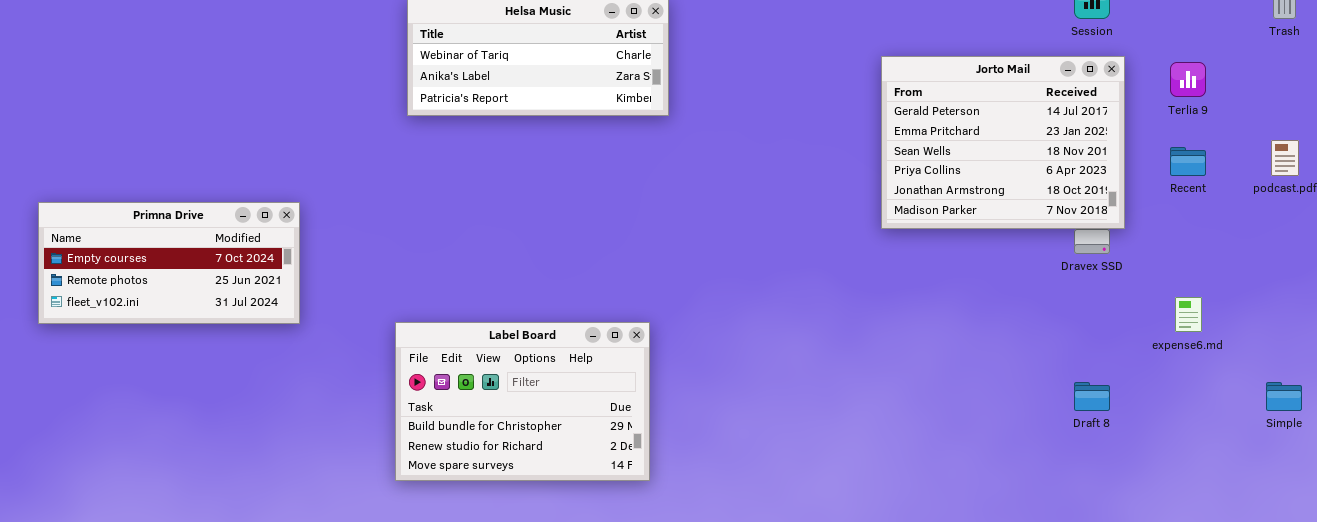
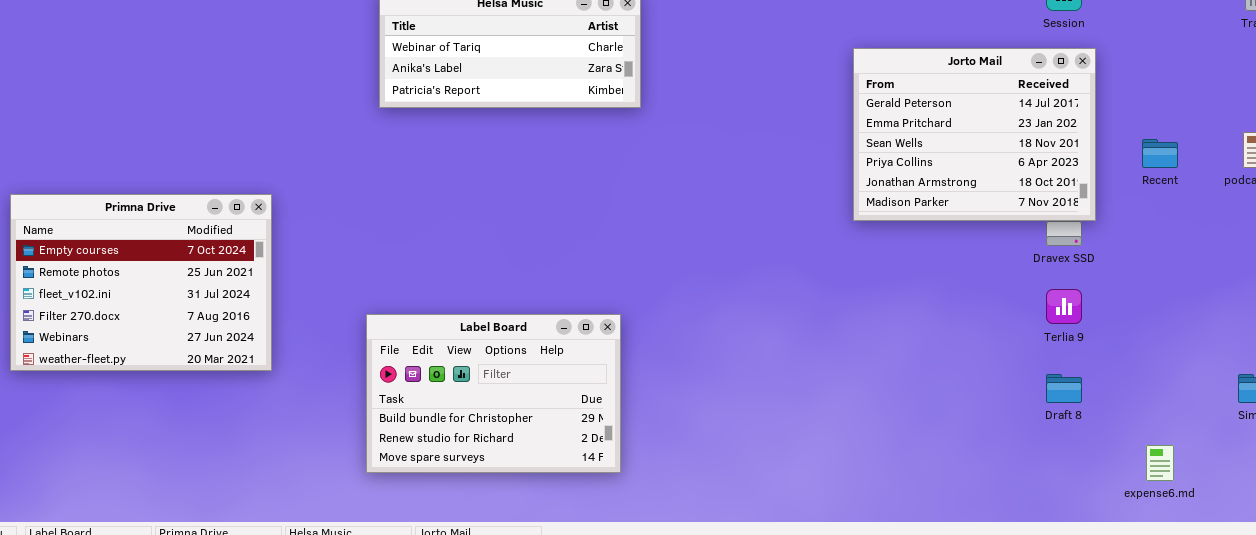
Terlia 9: [1170,62,1206,97] -> [1046,289,1082,324], moved
Primna Drive: [38,202,300,324] -> [10,194,272,371], resized
expense6.md: [1175,297,1202,332] -> [1146,445,1174,481], moved

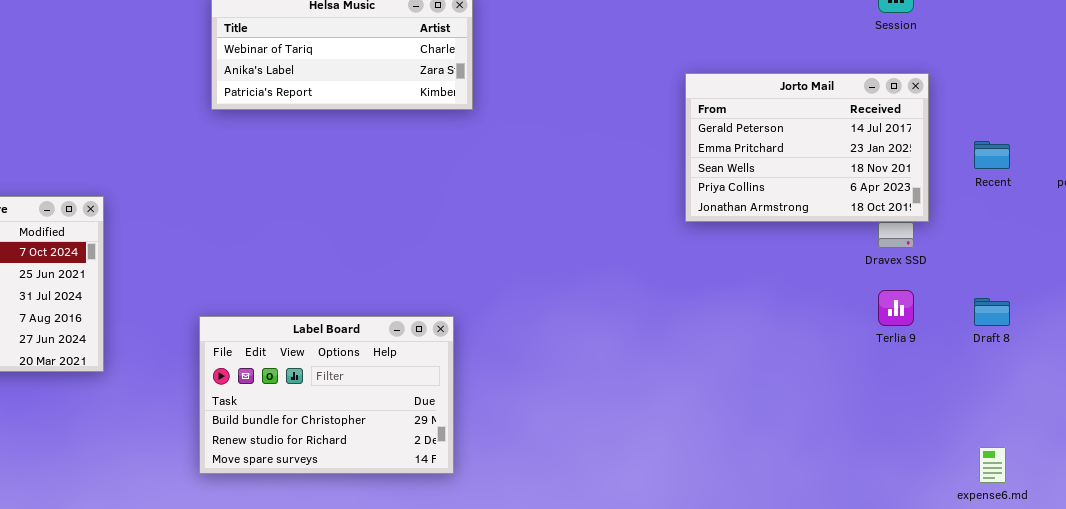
Jorto Mail: [853,48,1096,221] -> [685,73,929,222], resized
Draft 8: [1046,374,1082,403] -> [974,298,1010,326], moved

